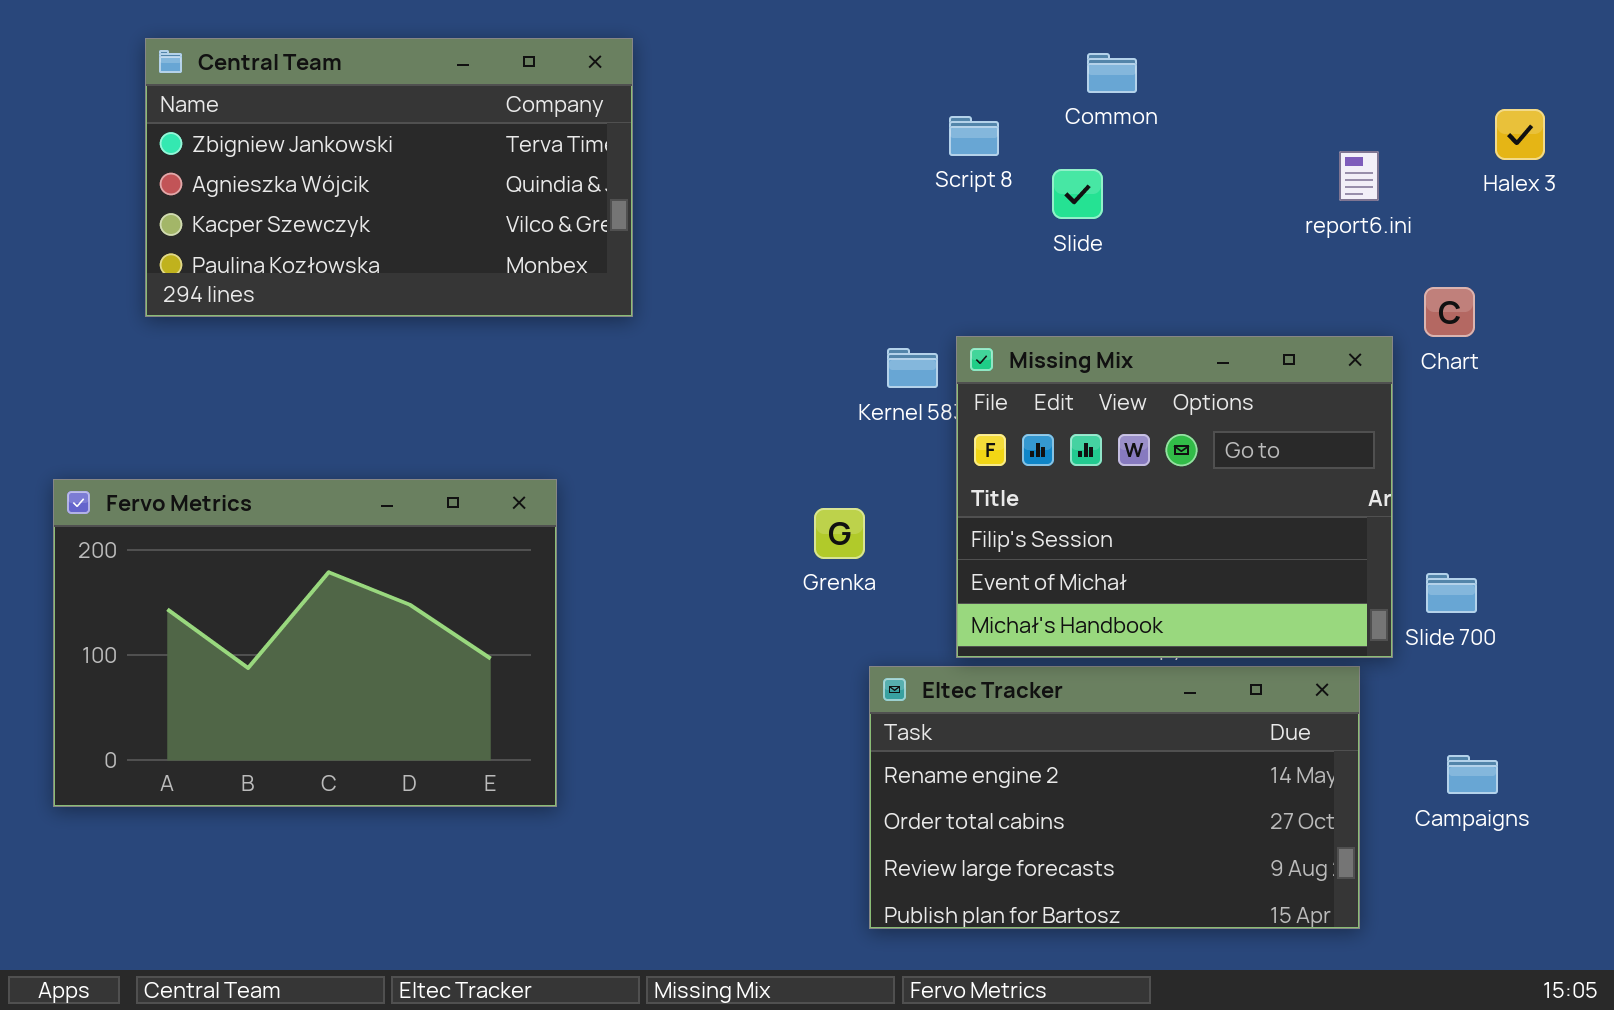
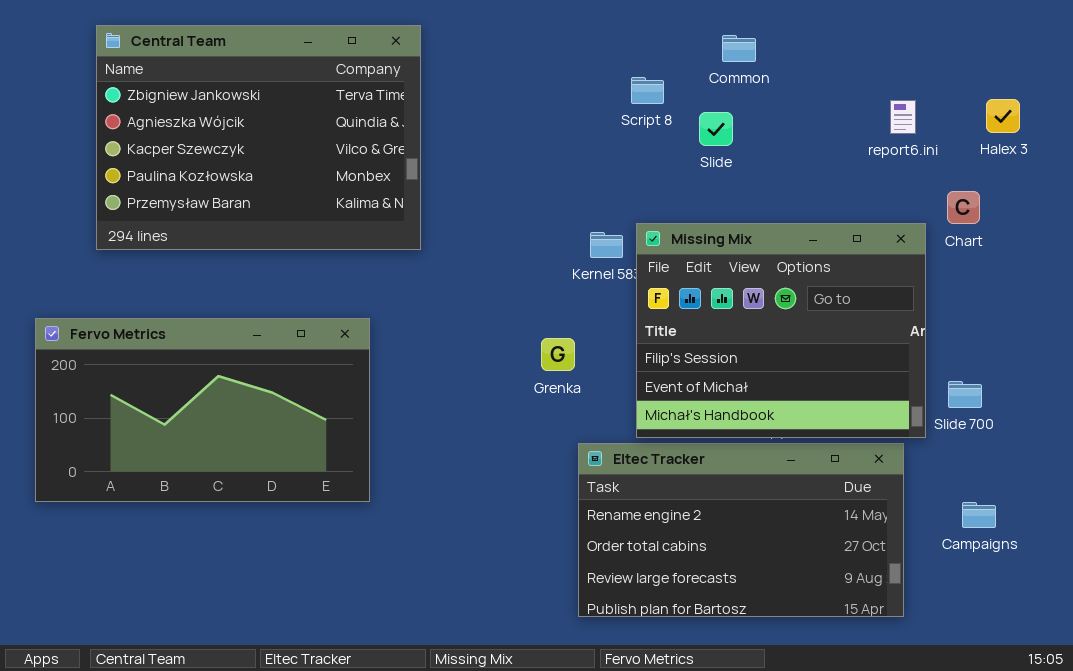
Central Team: [145,38,633,317] -> [96,25,421,250], resized
Halex 3: [1495,109,1545,160] -> [986,99,1020,133], moved
Fervo Metrics: [53,479,557,807] -> [35,318,370,502], resized

